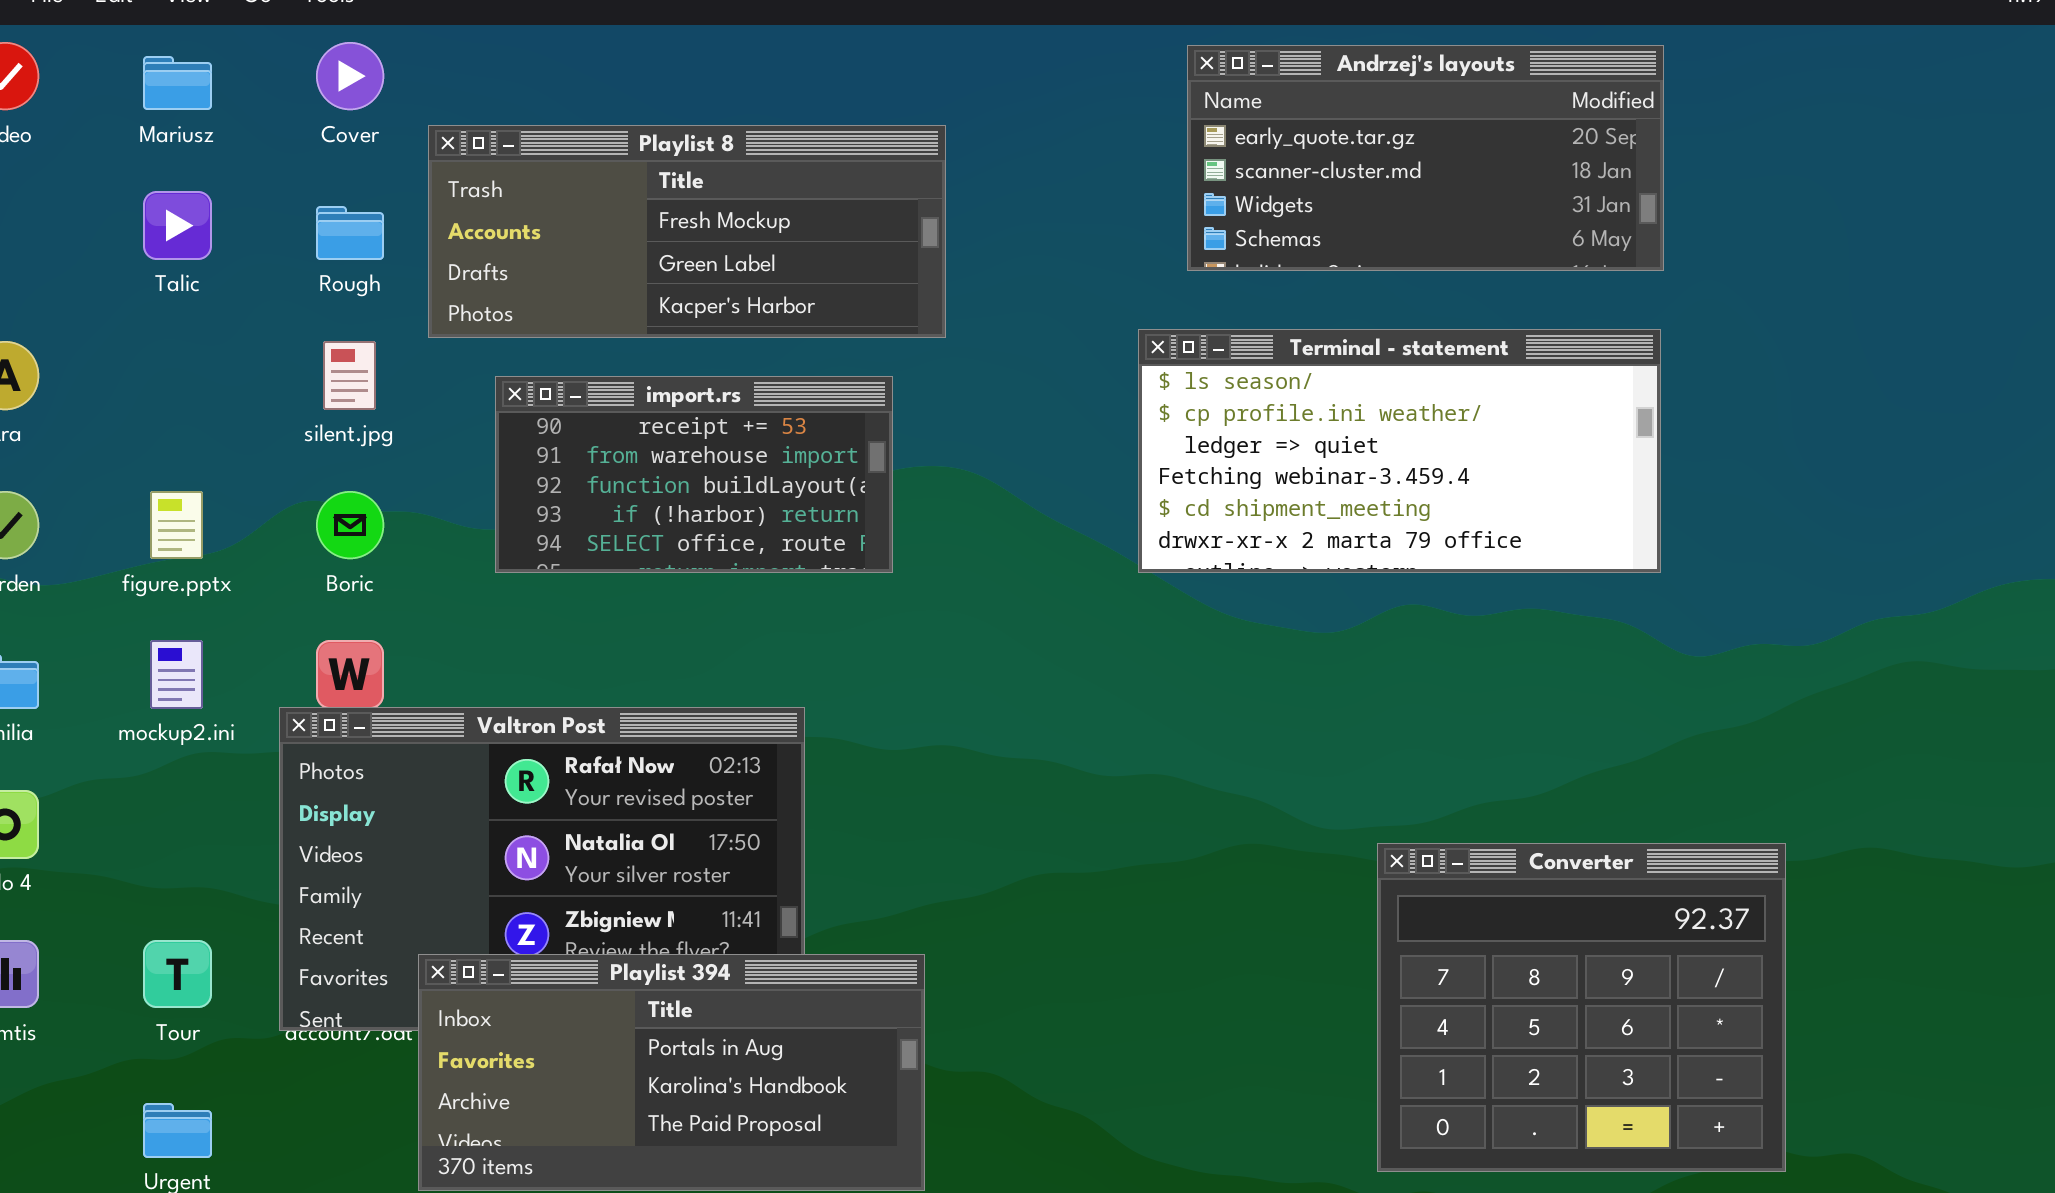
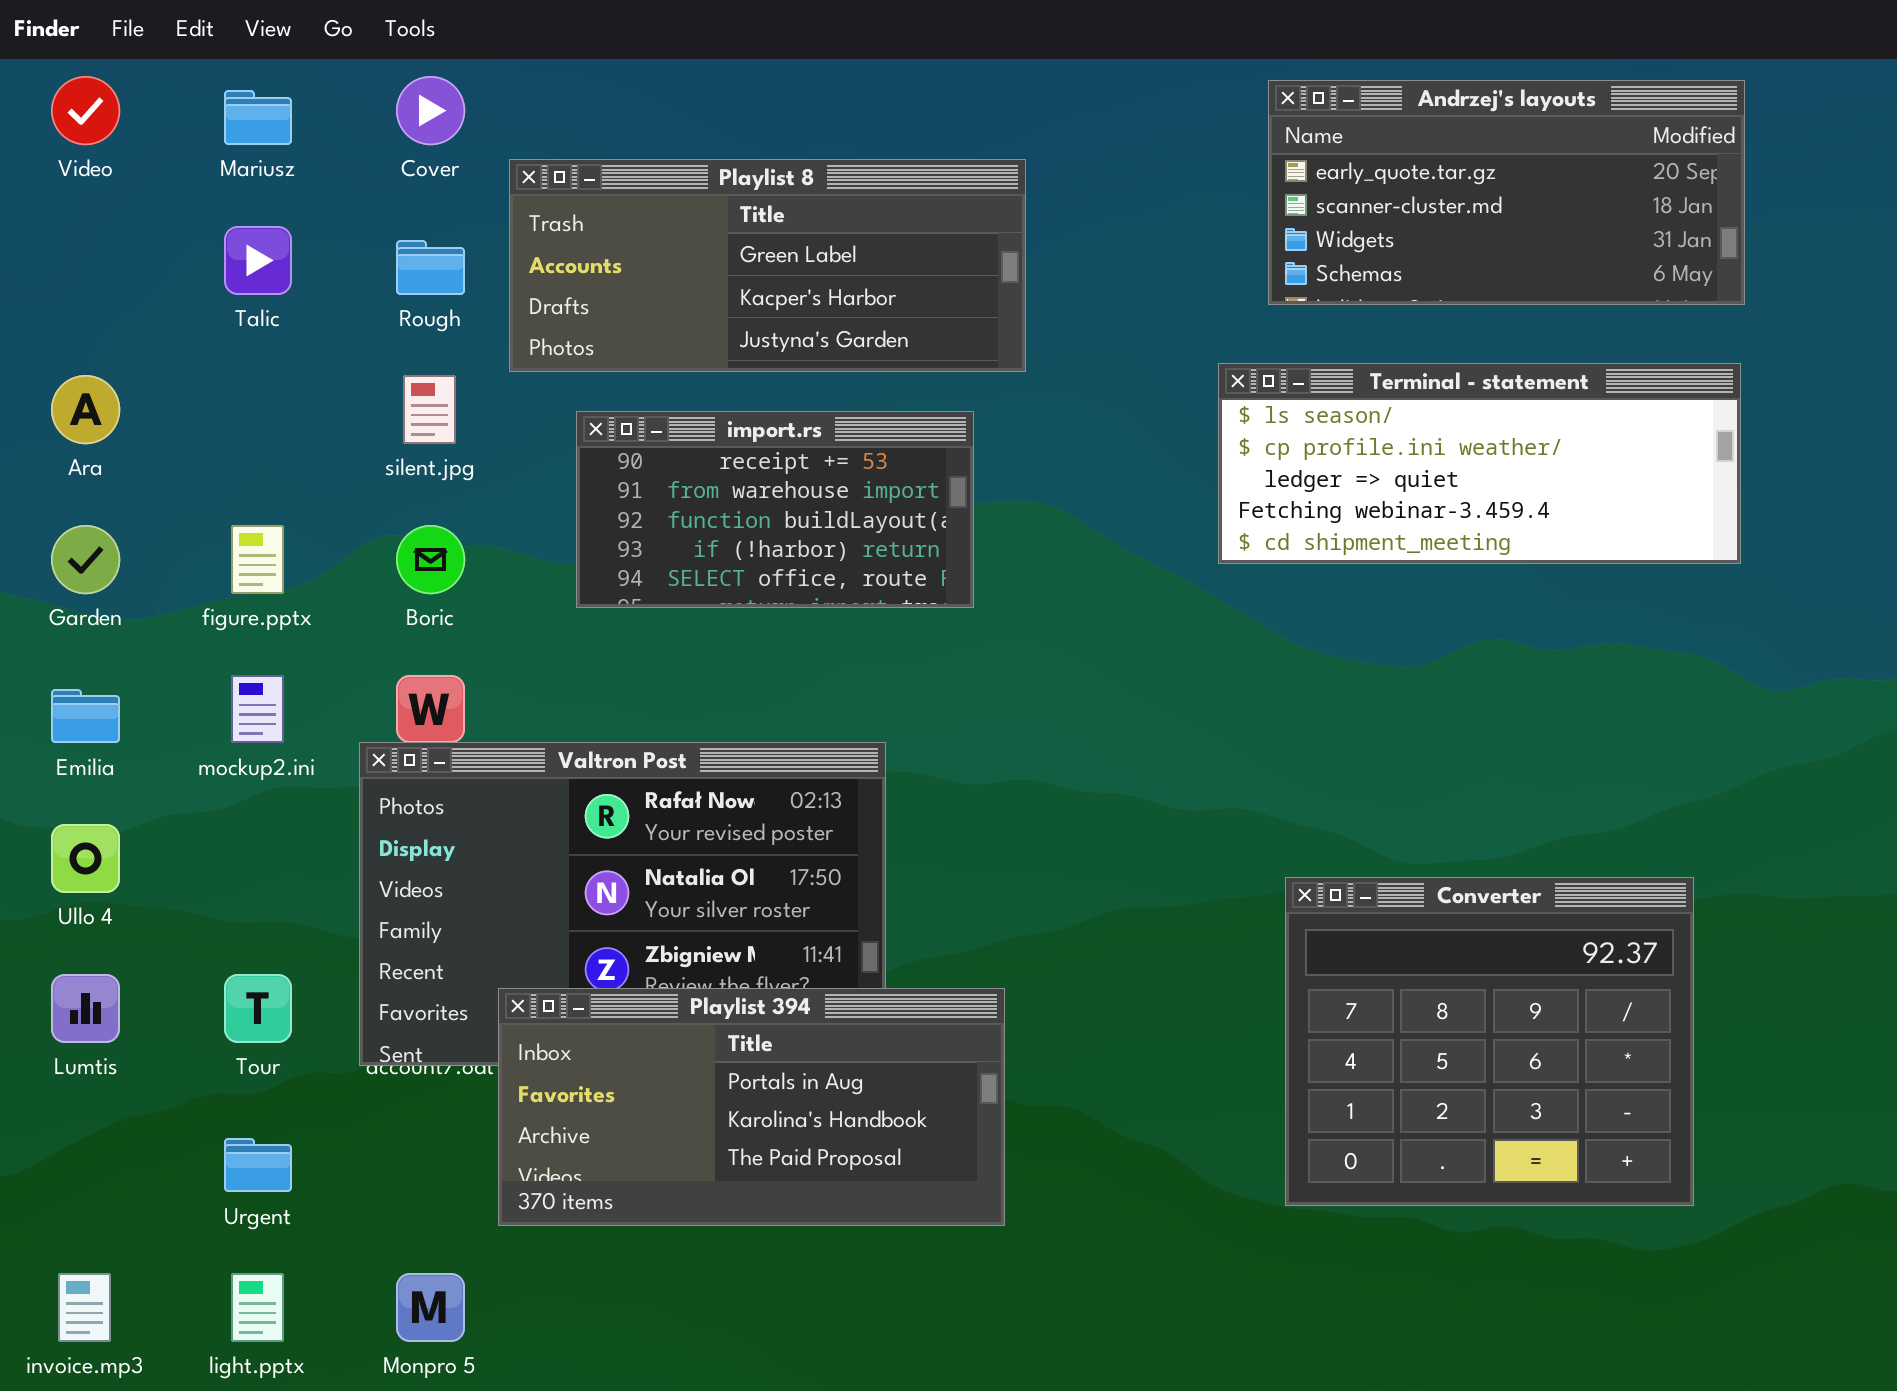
Playlist 8: [428,125,946,338] -> [509,159,1026,372], scrolled down 1 row
Terminal - statement: [1138,329,1661,573] -> [1218,363,1741,564], resized
Converter: [1377,843,1786,1172] -> [1285,877,1694,1206], moved

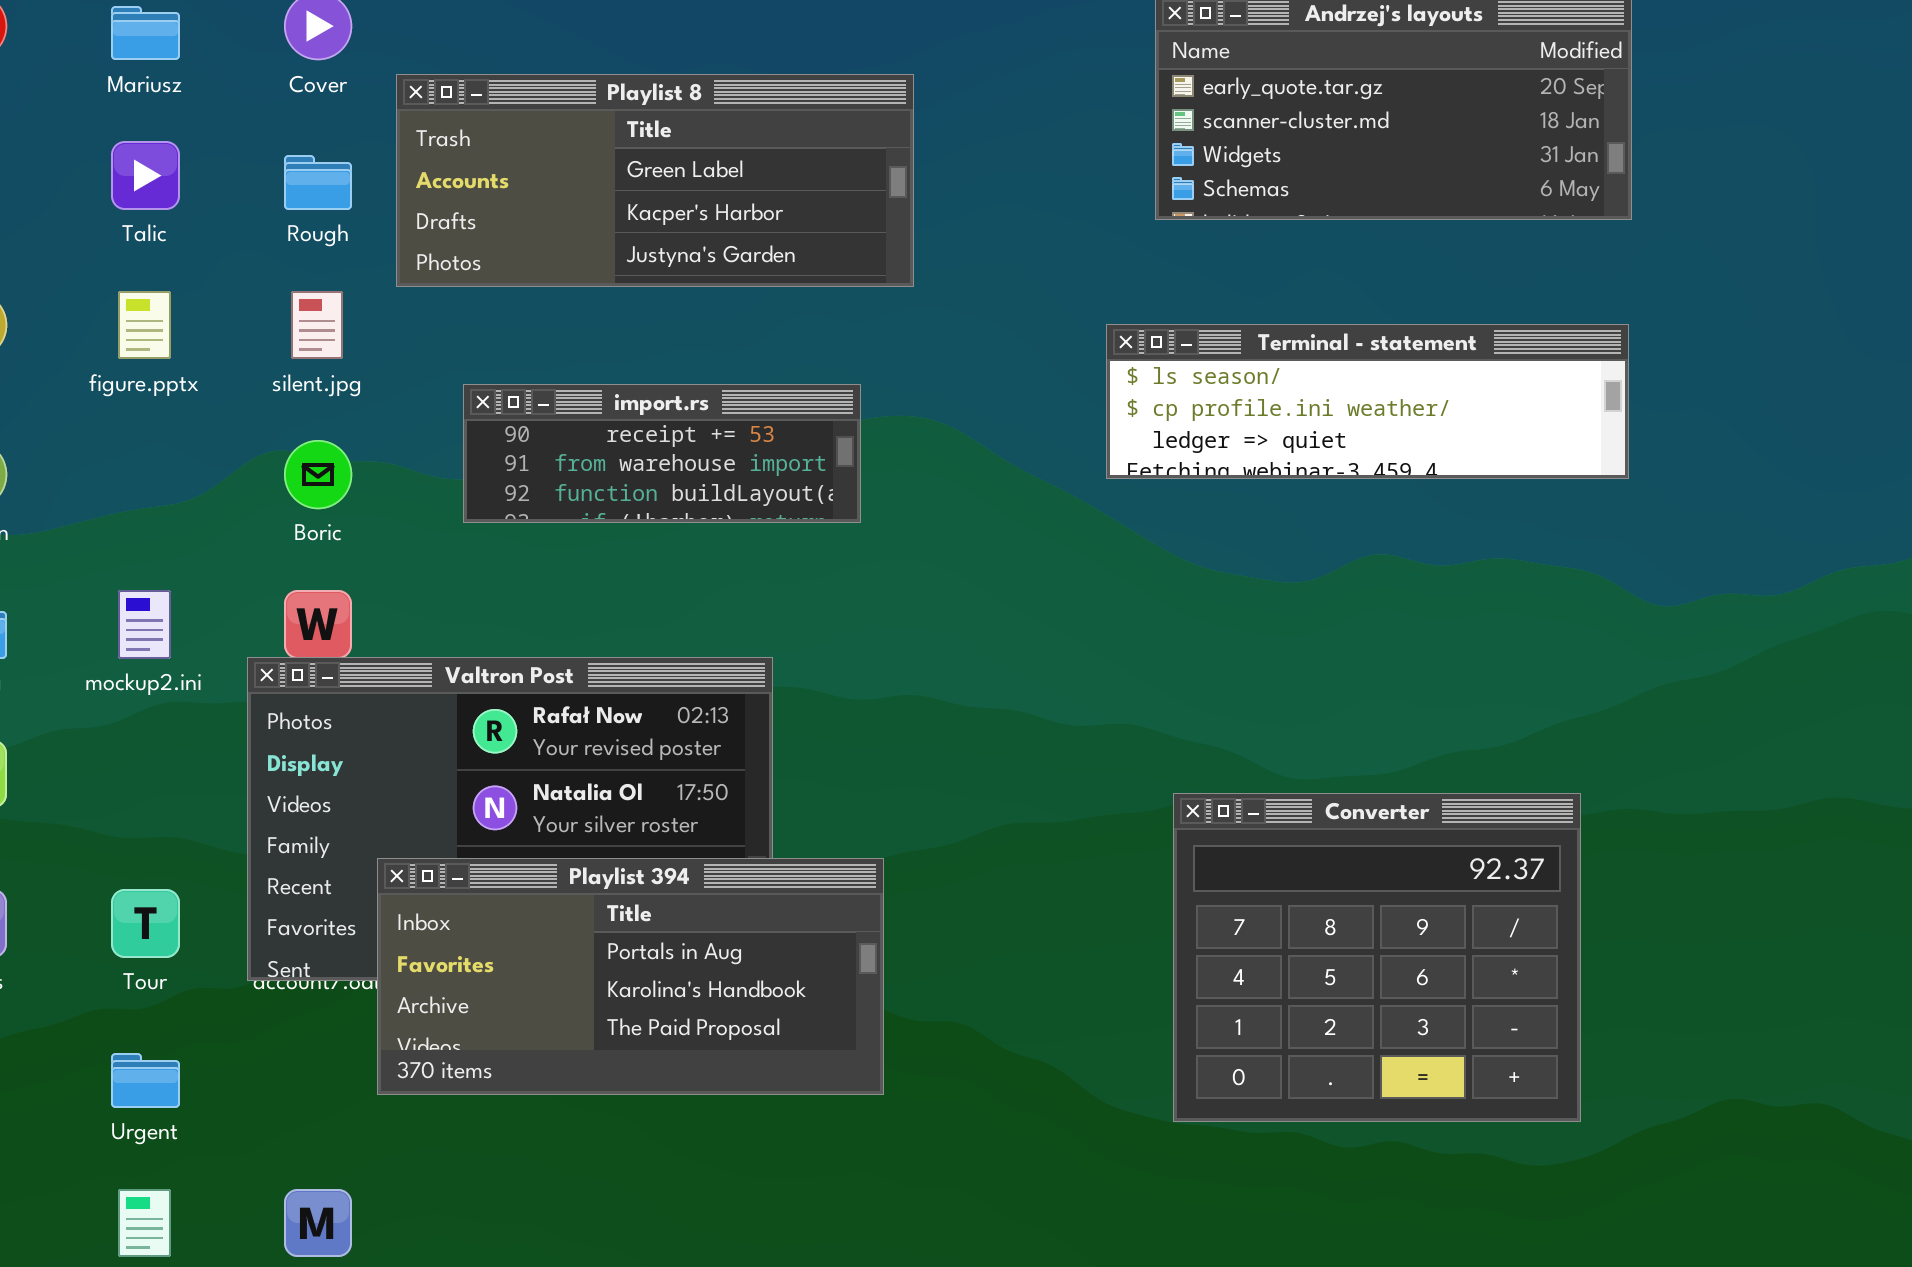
Terminal - statement: [1218,363,1741,564] -> [1106,324,1629,479], resized
import.rs: [576,411,974,608] -> [463,384,861,523], resized
figure.pptx: [231,525,284,594] -> [118,291,171,359], moved
Playlist 394: [498,988,1005,1226] -> [377,858,884,1095], moved

